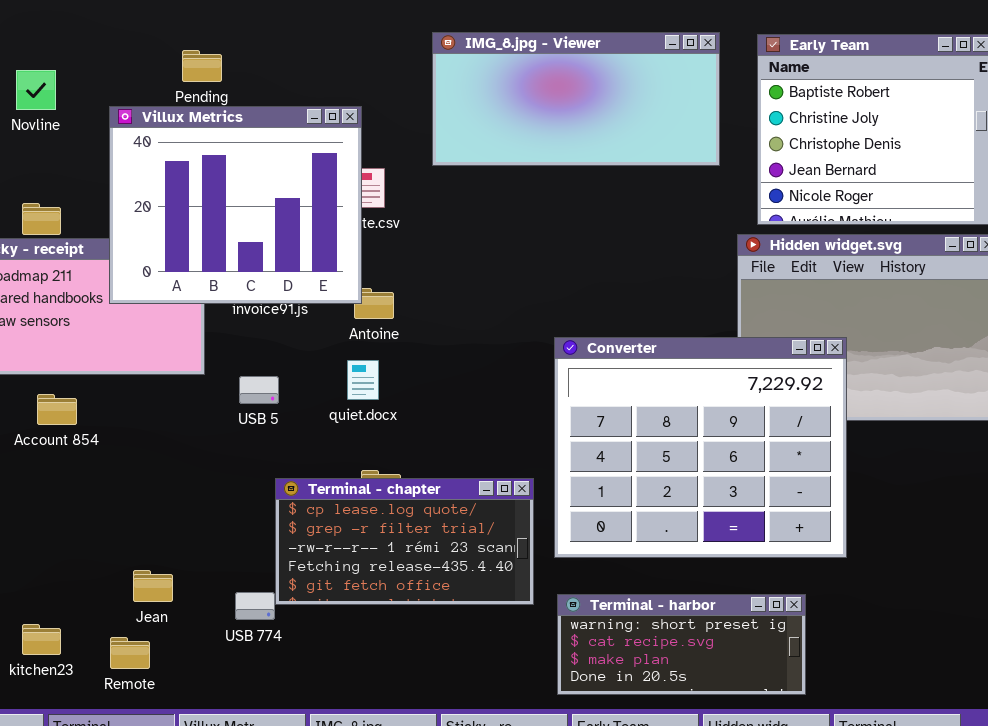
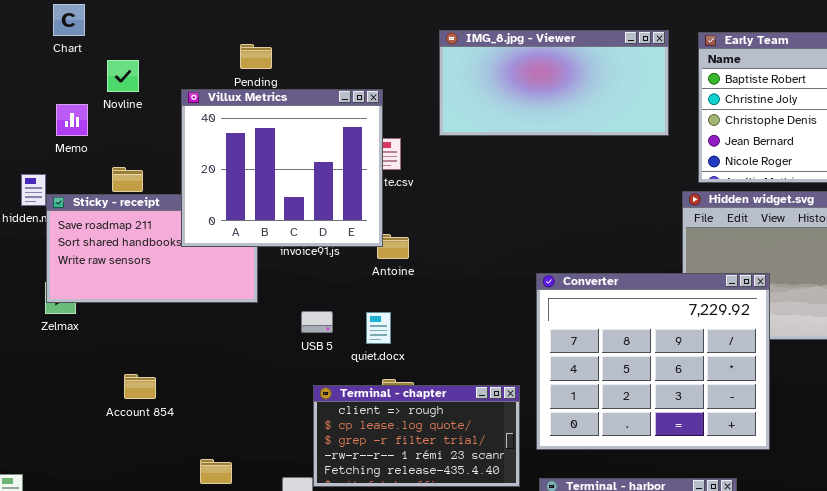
quiet.docx: [347,360,379,400] -> [366,312,391,344], moved
USB 5: [239,376,279,404] -> [301,311,333,333], moved
Account 854: [37,394,77,425] -> [124,374,156,399], moved
Terminal - chapter: [275,478,534,605] -> [313,385,520,487], scrolled up 1 row

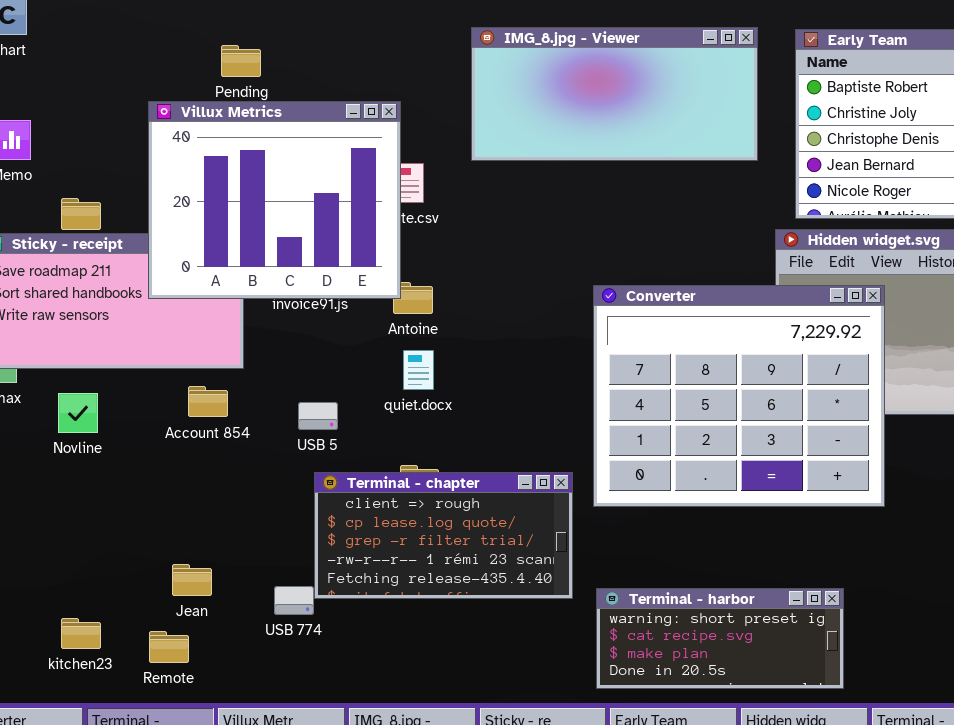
Novline: [107,60,139,92] -> [58,393,98,433], moved
Converter: [536,273,770,450] -> [593,285,885,507], moved
USB 5: [301,311,333,333] -> [298,402,338,430], moved
quiet.docx: [366,312,391,344] -> [403,350,434,390], moved
Account 854: [124,374,156,399] -> [188,386,228,417], moved

